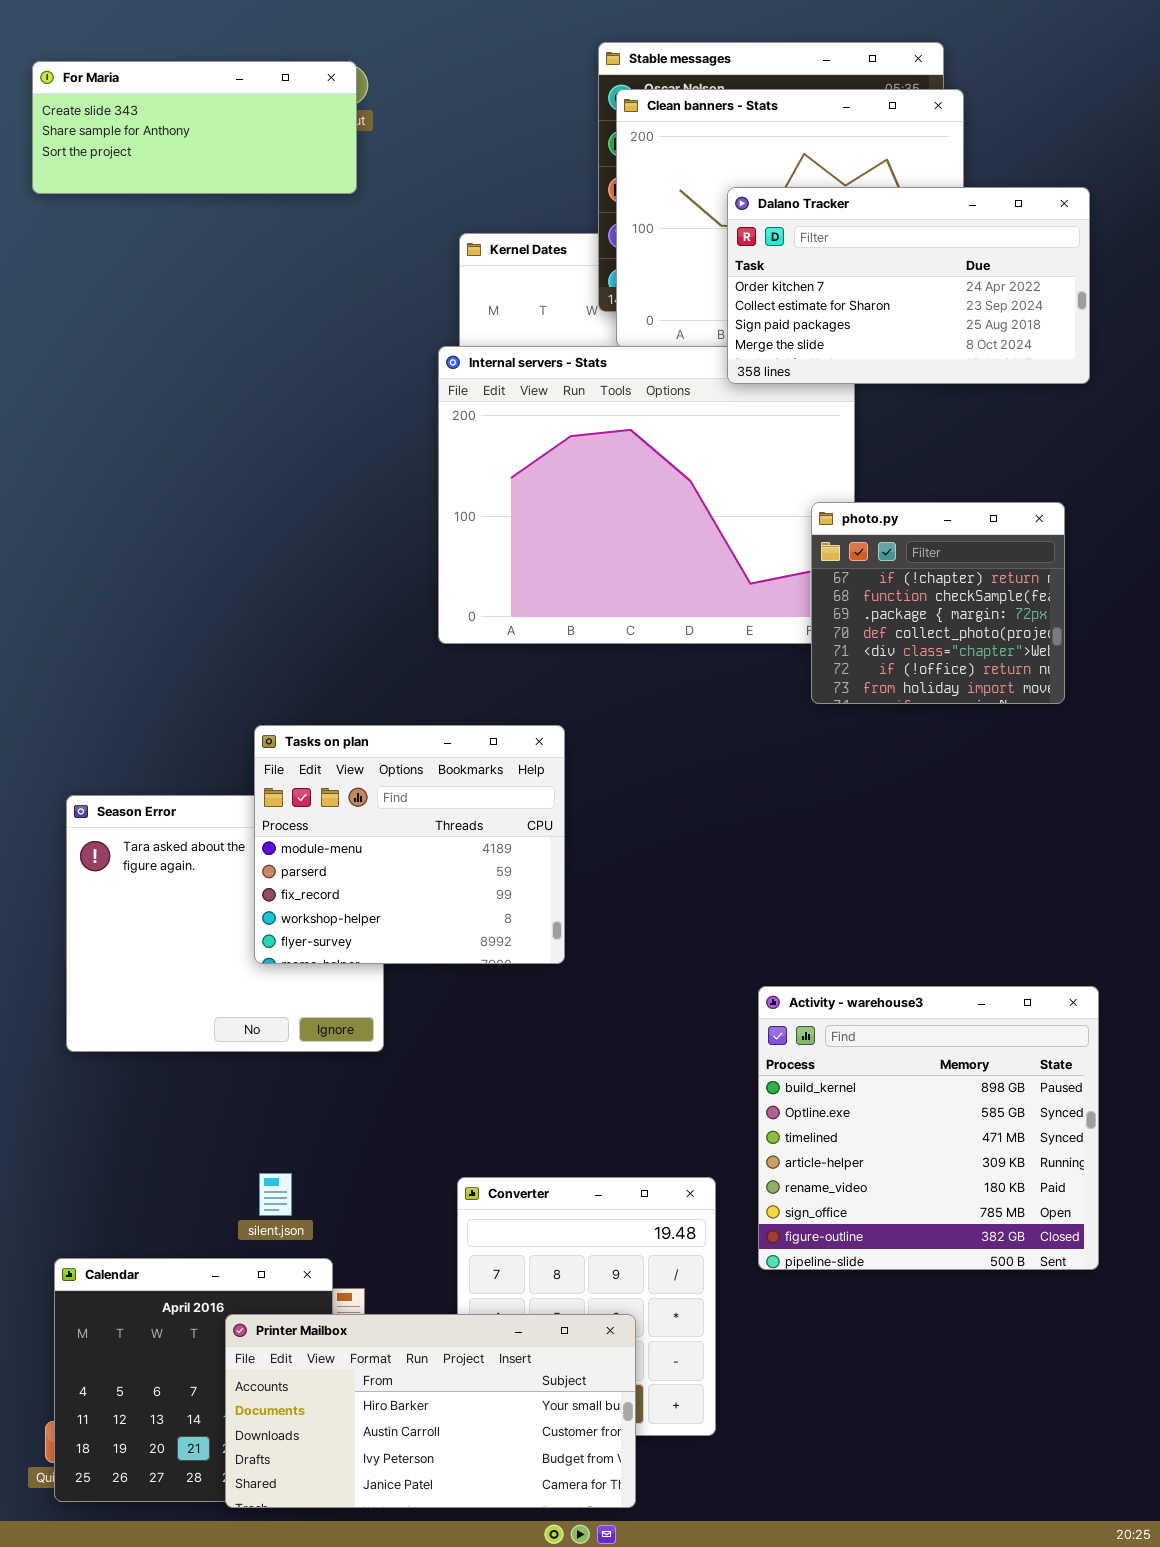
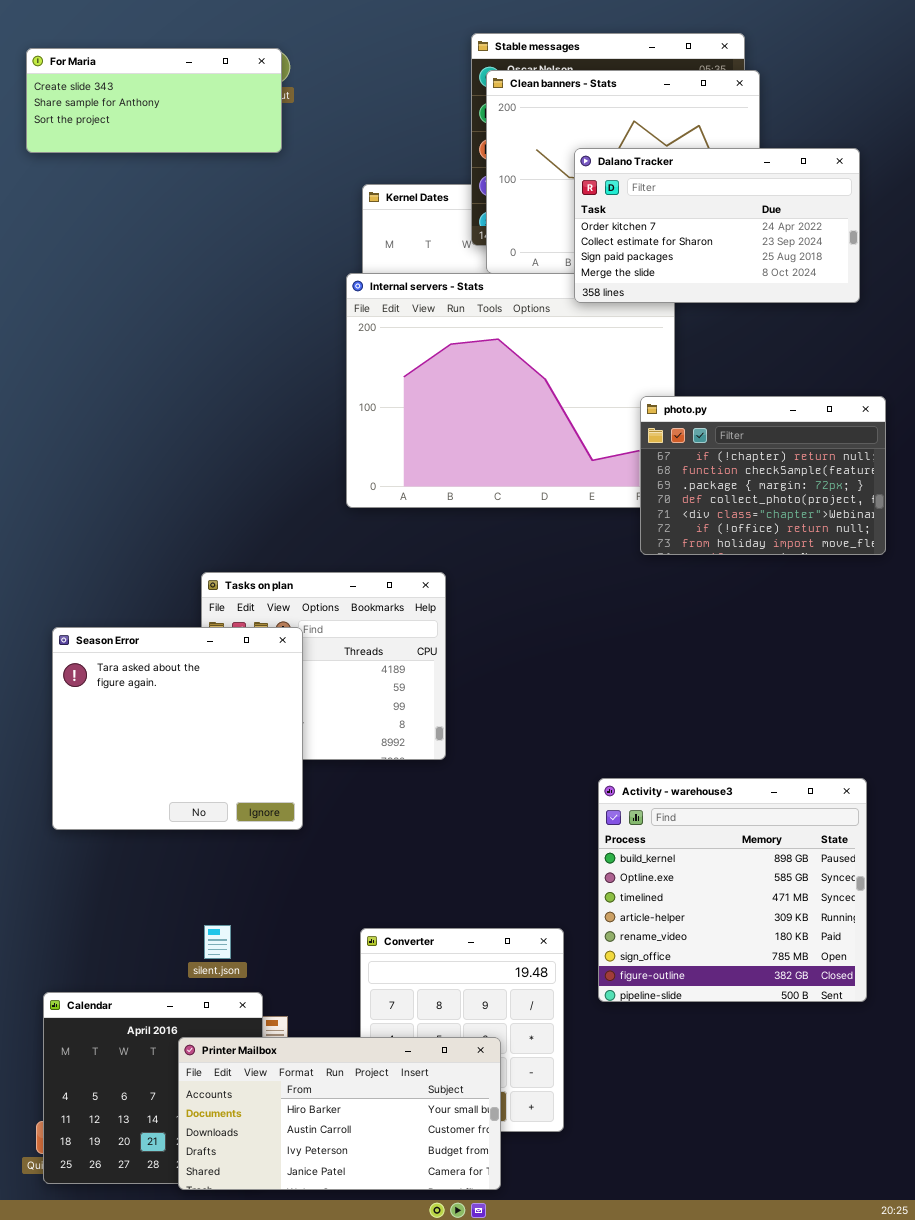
photo.py: [811,502,1065,704] -> [640,396,886,555], resized
Season Error: [66,795,384,1052] -> [52,627,303,830], raised

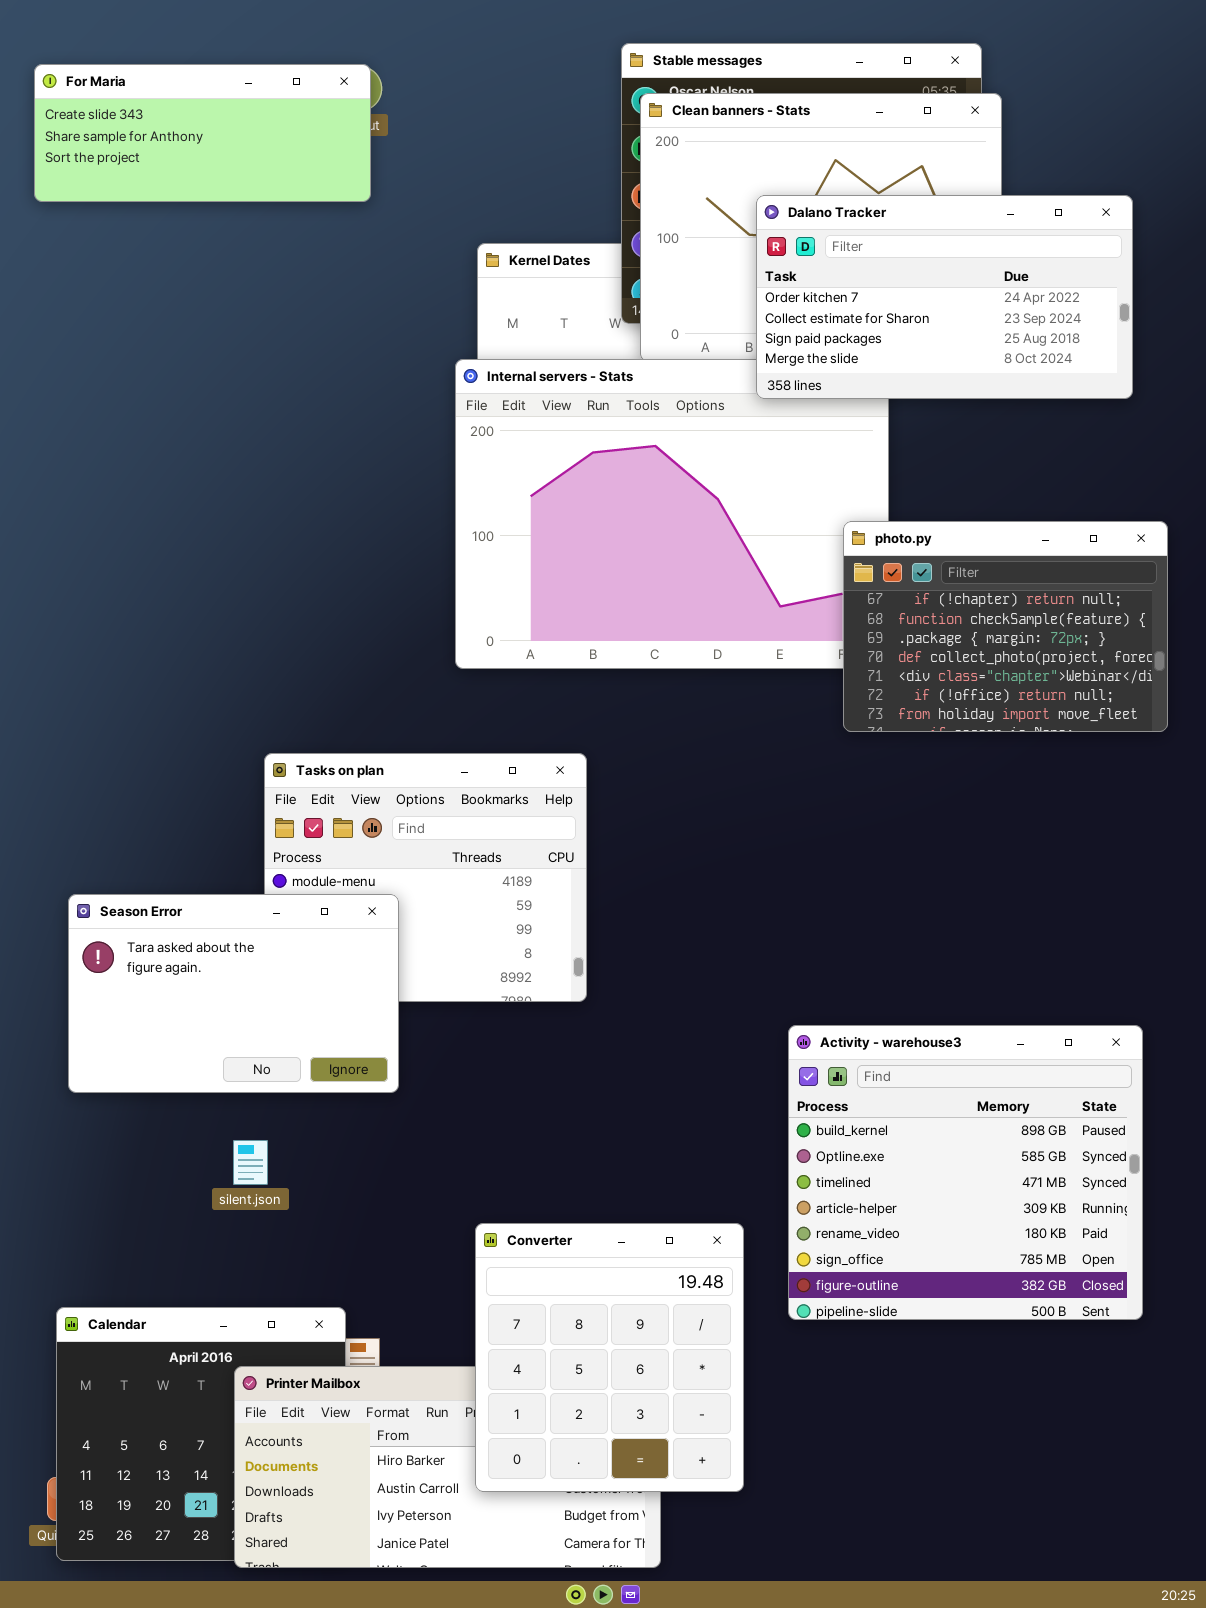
Season Error: [52,627,303,830] -> [68,894,399,1093], resized
silent.json: [204,925,231,959] -> [233,1140,268,1185], moved
Converter: [360,928,564,1132] -> [475,1223,744,1492], raised

